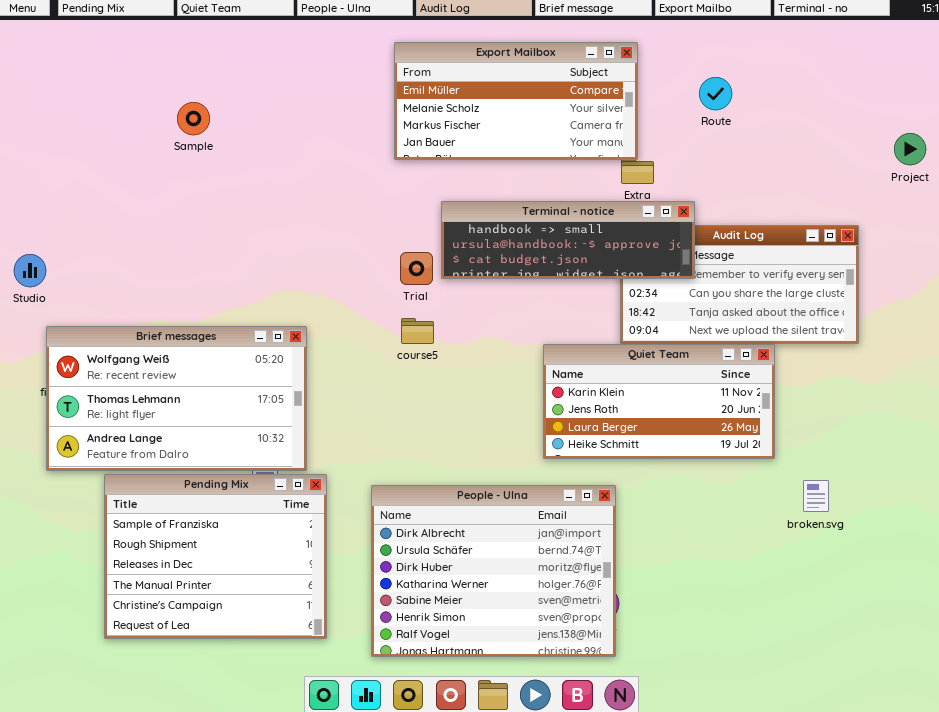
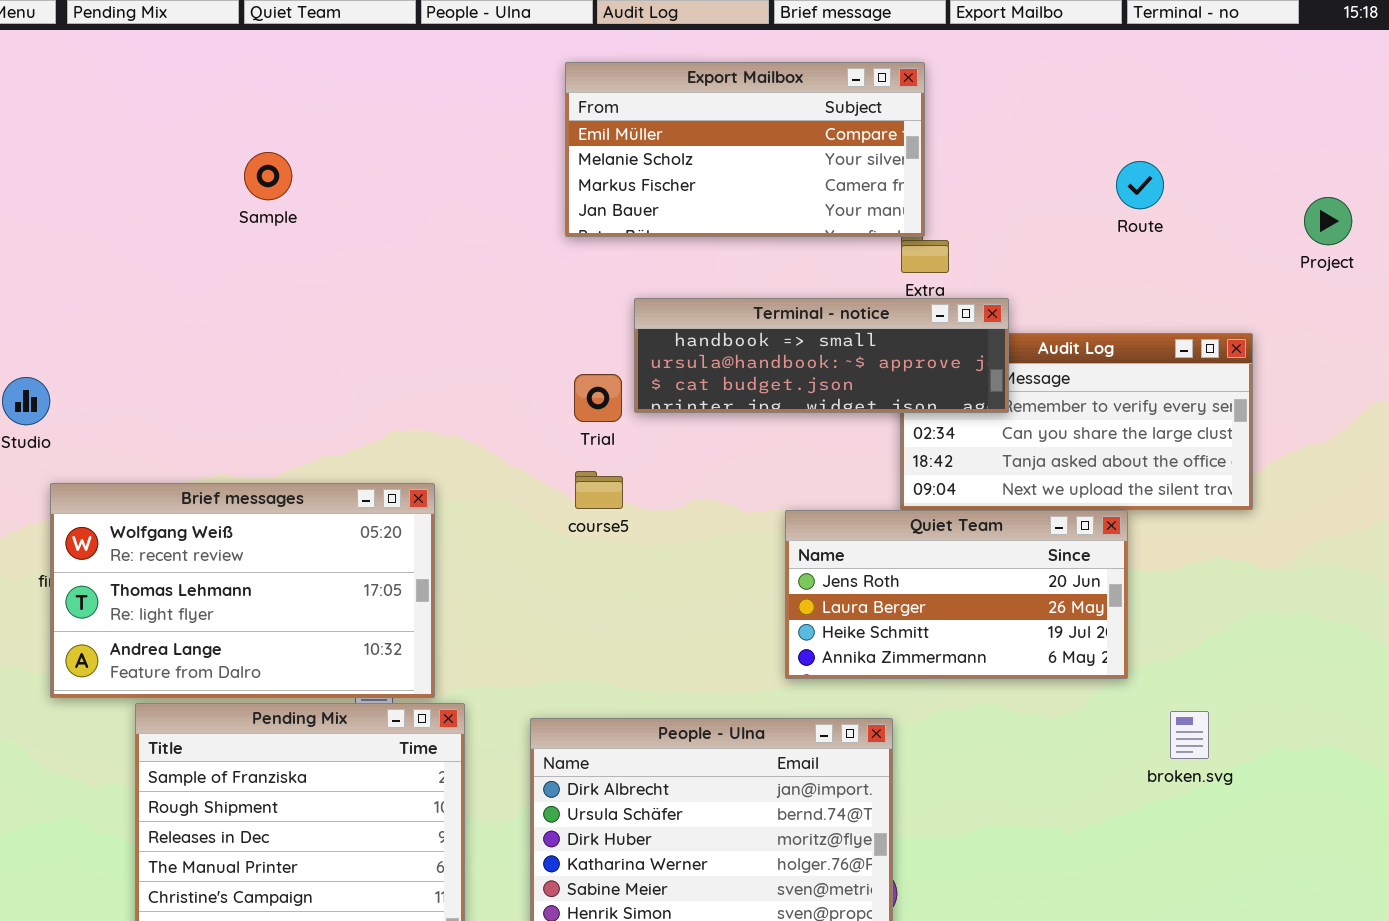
Route: [699,77,732,110] -> [1116,161,1164,209], moved
Quiet Team: [543,344,775,459] -> [785,510,1128,679], scrolled down 1 row

